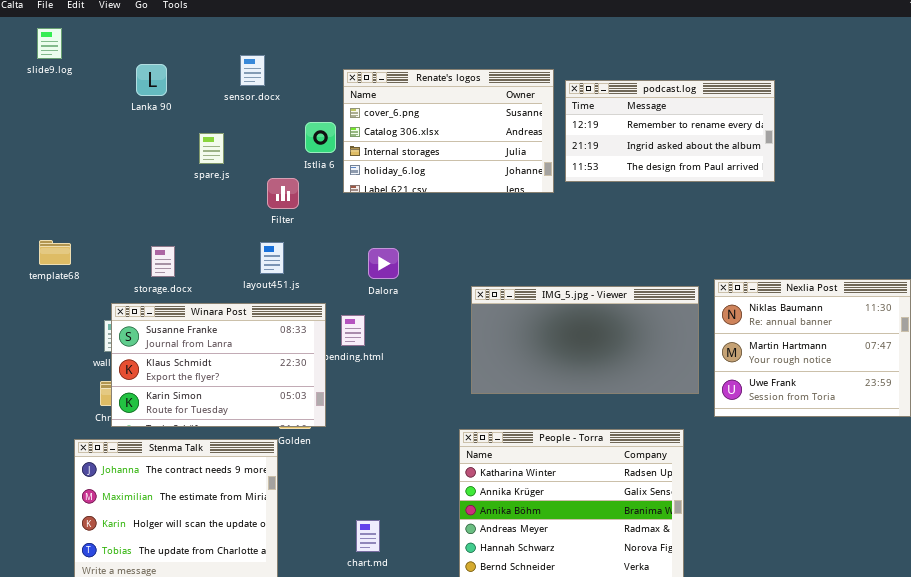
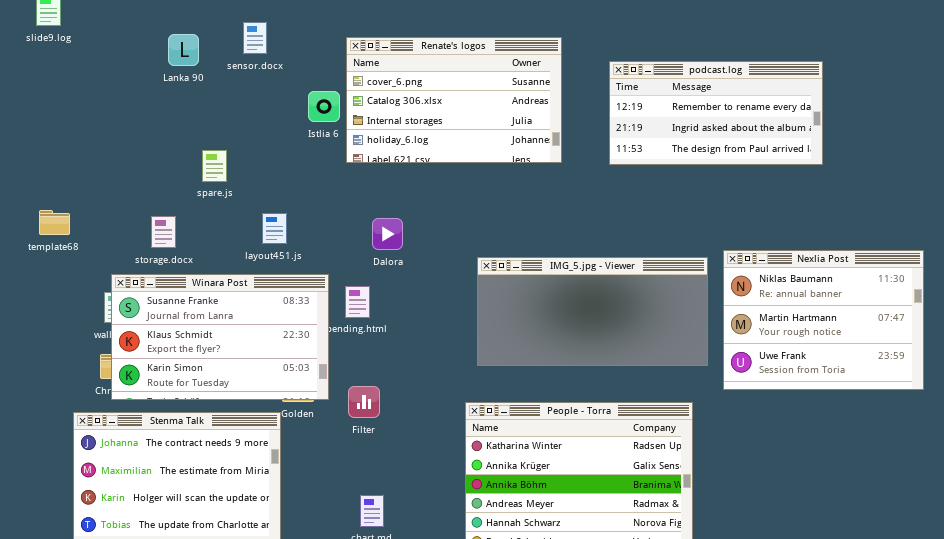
Lanka 90: [136,64,167,96] -> [168,34,199,66], moved
podcast.log: [565,80,775,182] -> [609,61,823,165], moved
spare.js: [199,133,224,164] -> [202,150,227,182], moved
Filter: [267,178,299,209] -> [348,386,380,418], moved

